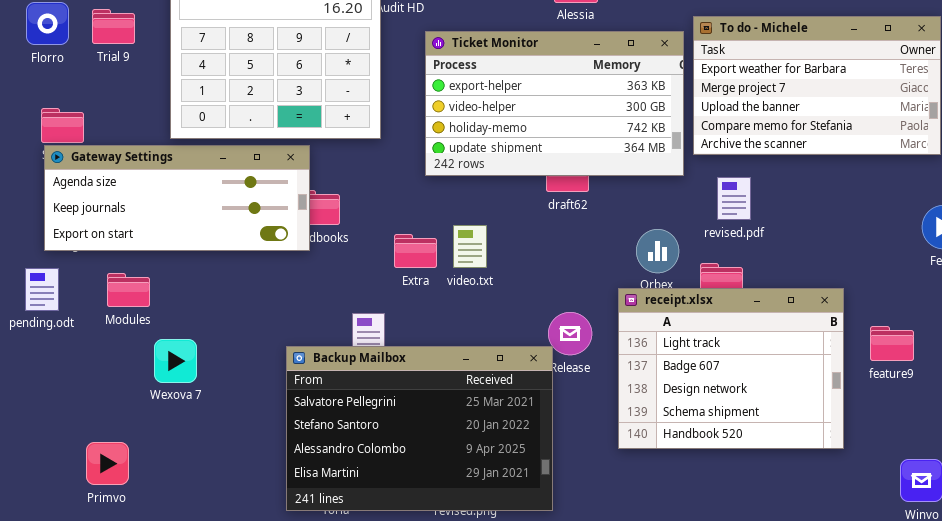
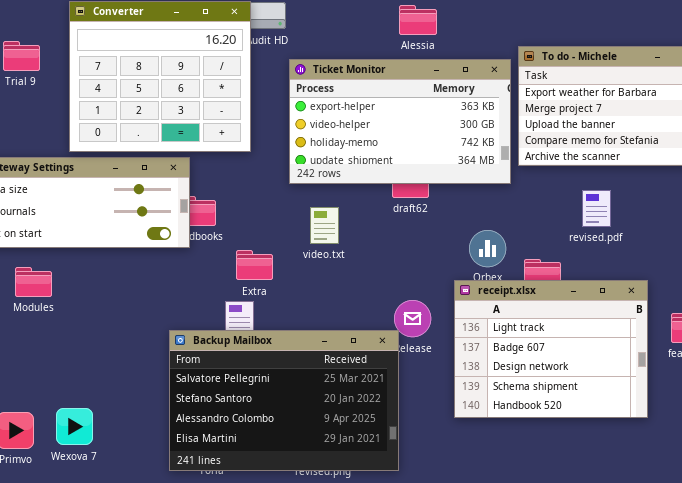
revised.pdf: [717,177,751,220] -> [582,190,611,227], moved
video.txt: [453,225,487,268] -> [310,207,339,244], moved
Extra: [394,234,437,268] -> [236,250,273,280], moved
Wexova 7: [154,339,197,383] -> [56,408,93,445], moved

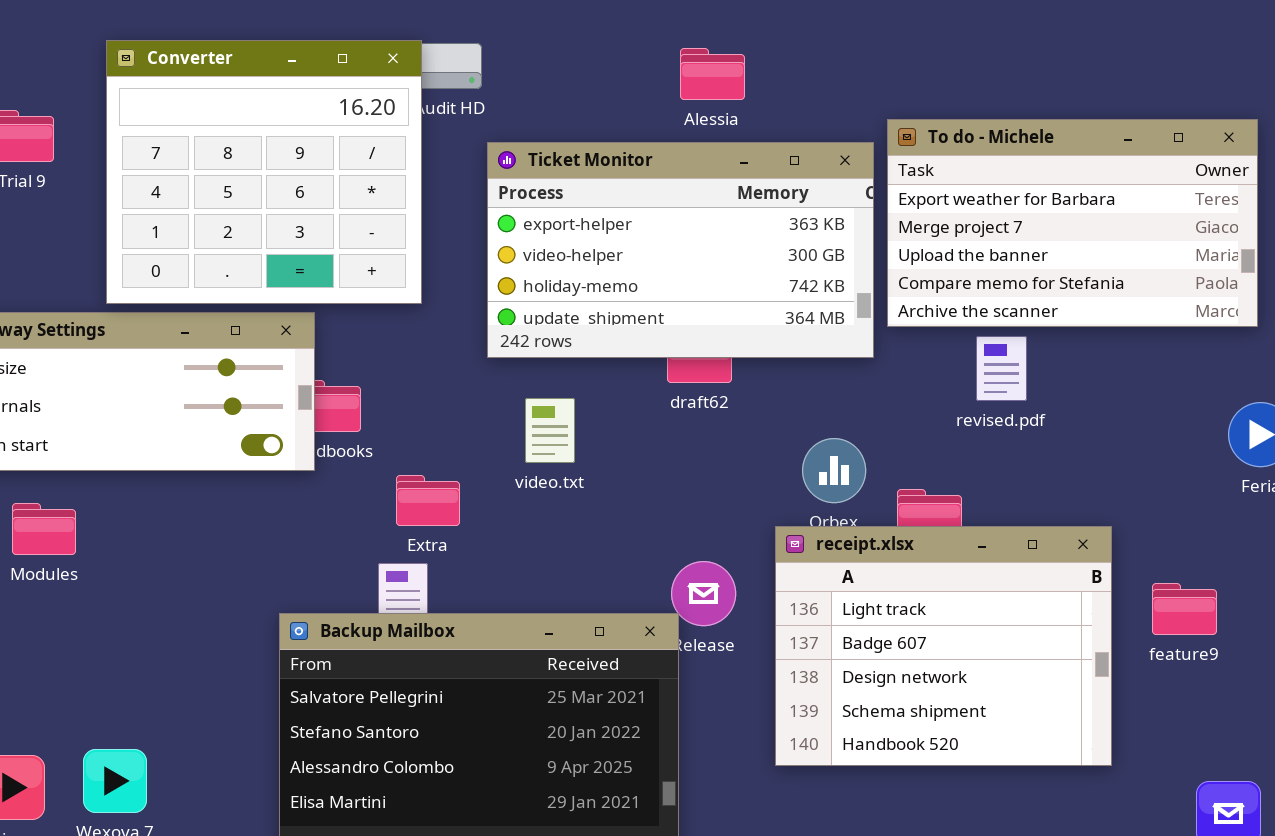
revised.pdf: [582,190,611,227] -> [976,336,1027,401], moved

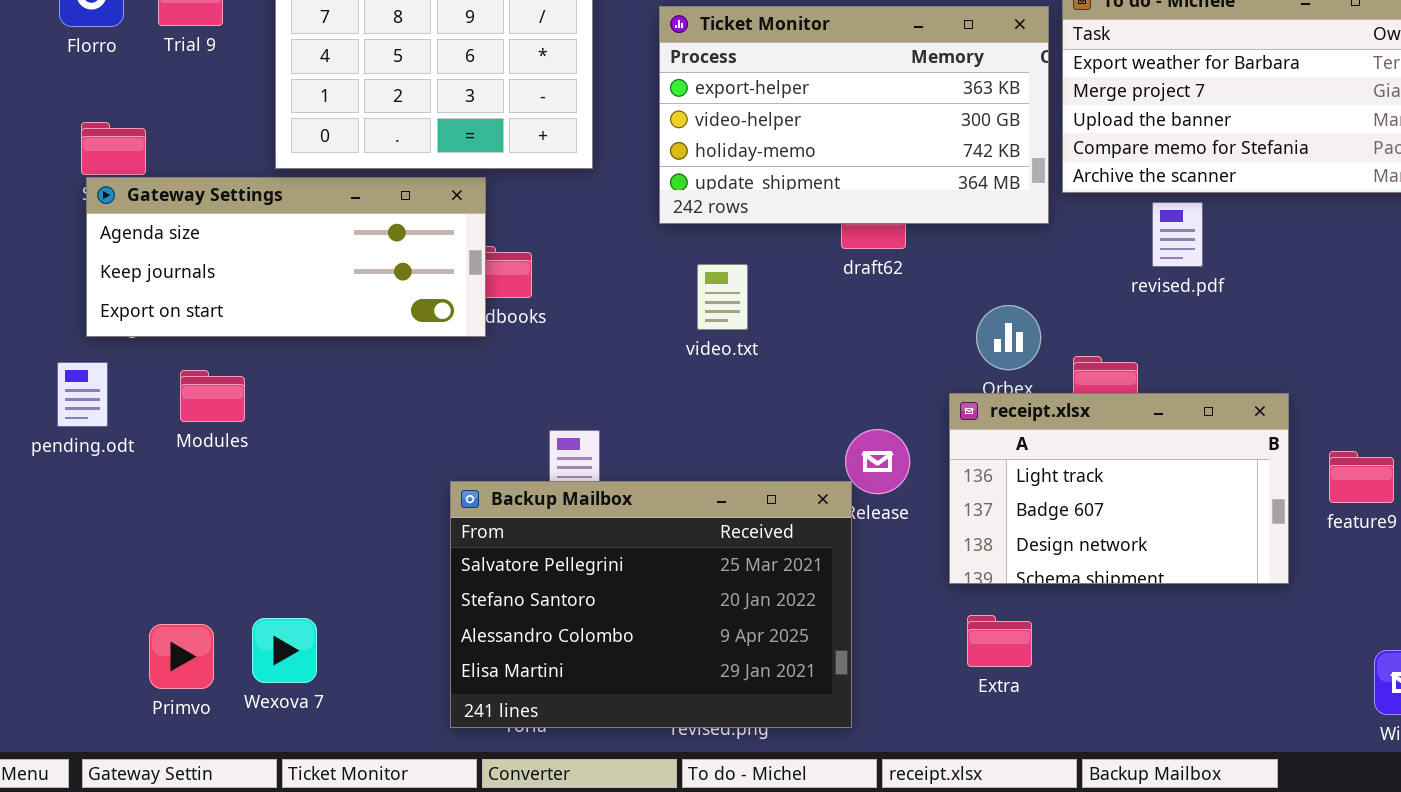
Extra: [396,475,460,526] -> [967,615,1032,667], moved
receipt.xlsx: [775,526,1112,766] -> [949,393,1289,584], resized

